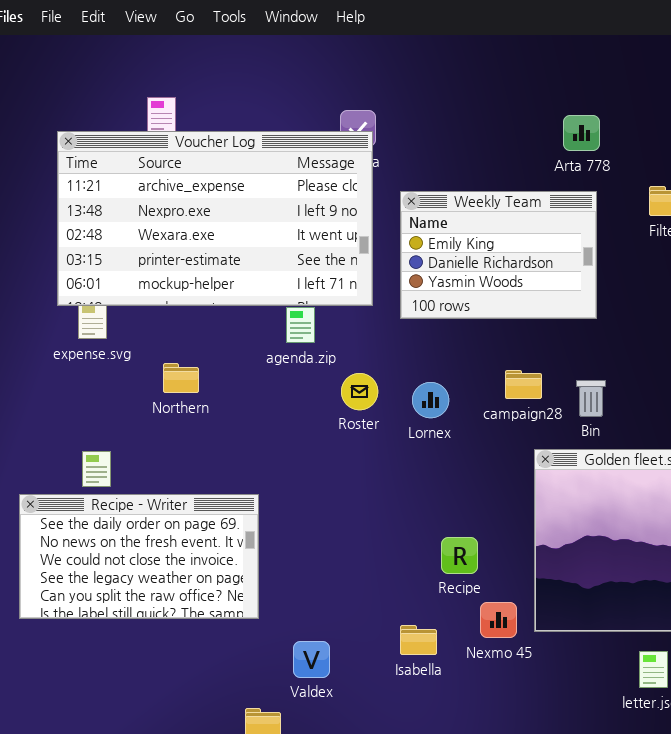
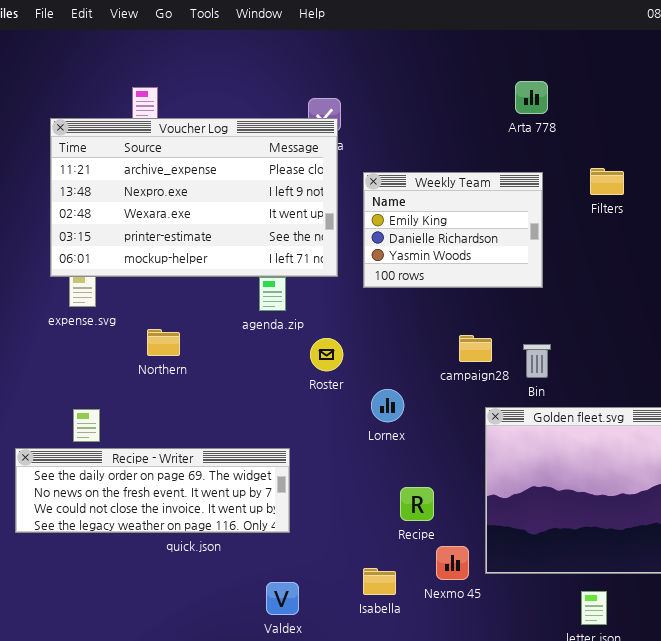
Arta 778: [563,115,600,151] -> [515,81,548,114], moved
Lornex: [412,382,449,418] -> [371,389,404,422], moved
Recipe - Writer: [19,494,259,619] -> [15,448,290,533], resized

